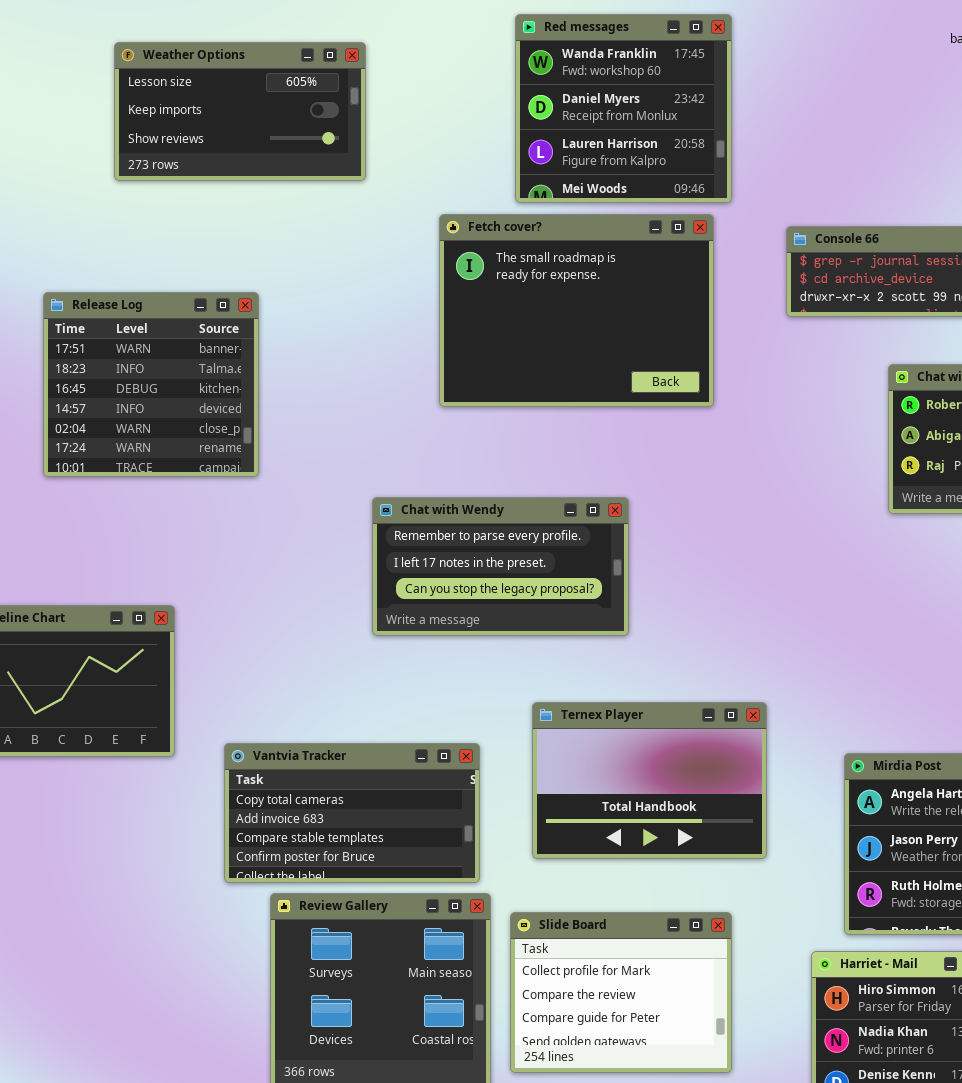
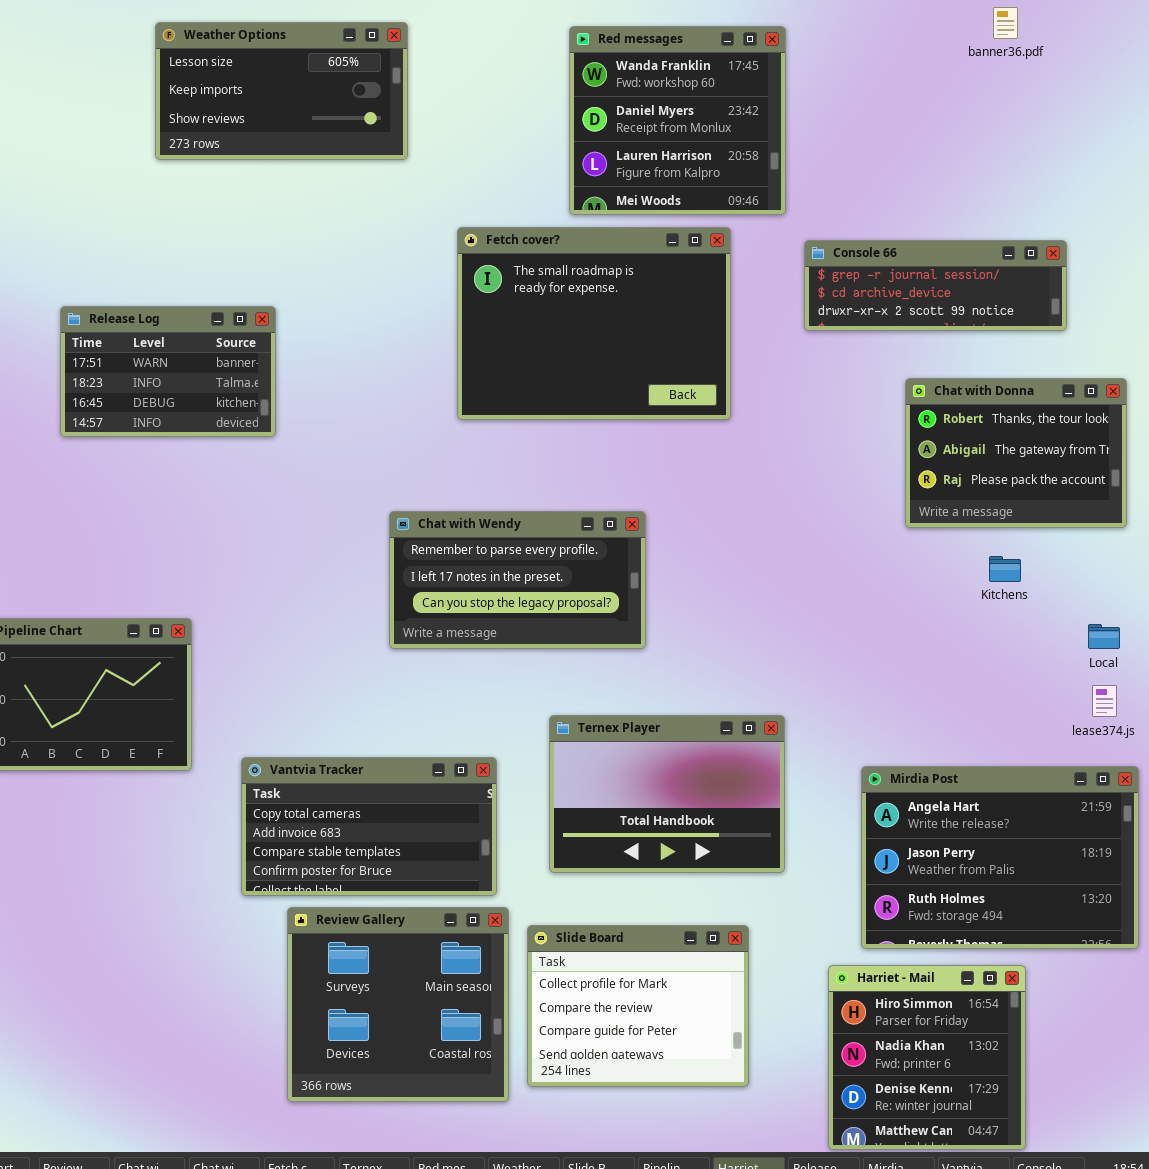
Red messages: [515,14,732,203] -> [569,26,786,215], moved
Weather Options: [114,42,366,181] -> [155,22,408,160], moved
Release Log: [43,292,259,477] -> [60,306,276,437], resized

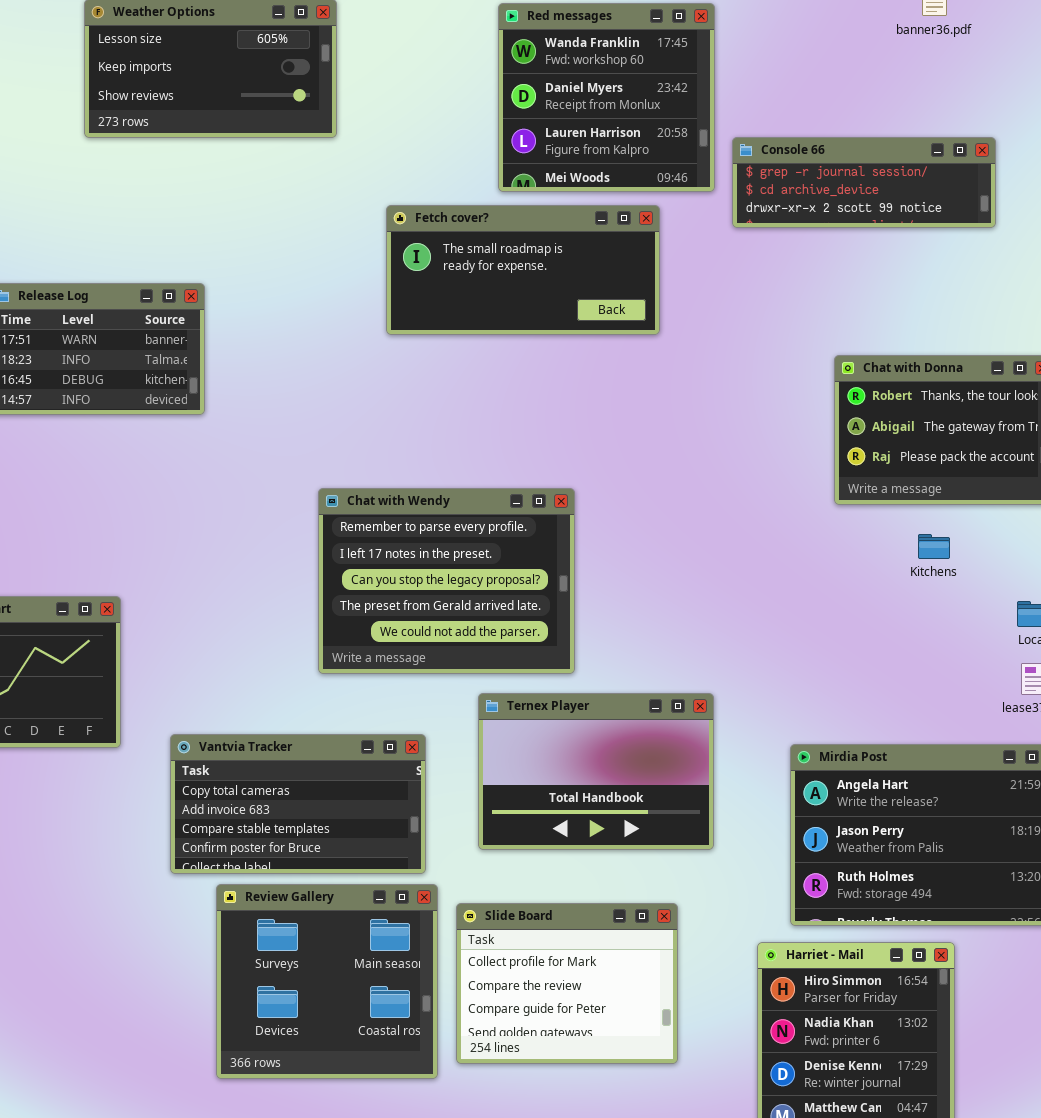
Fetch cover?: [457,227,731,420] -> [386,205,660,335], resized
Console 66: [804,240,1067,331] -> [732,137,996,228], moved
Chat with Wendy: [389,511,646,649] -> [318,488,575,674], resized

